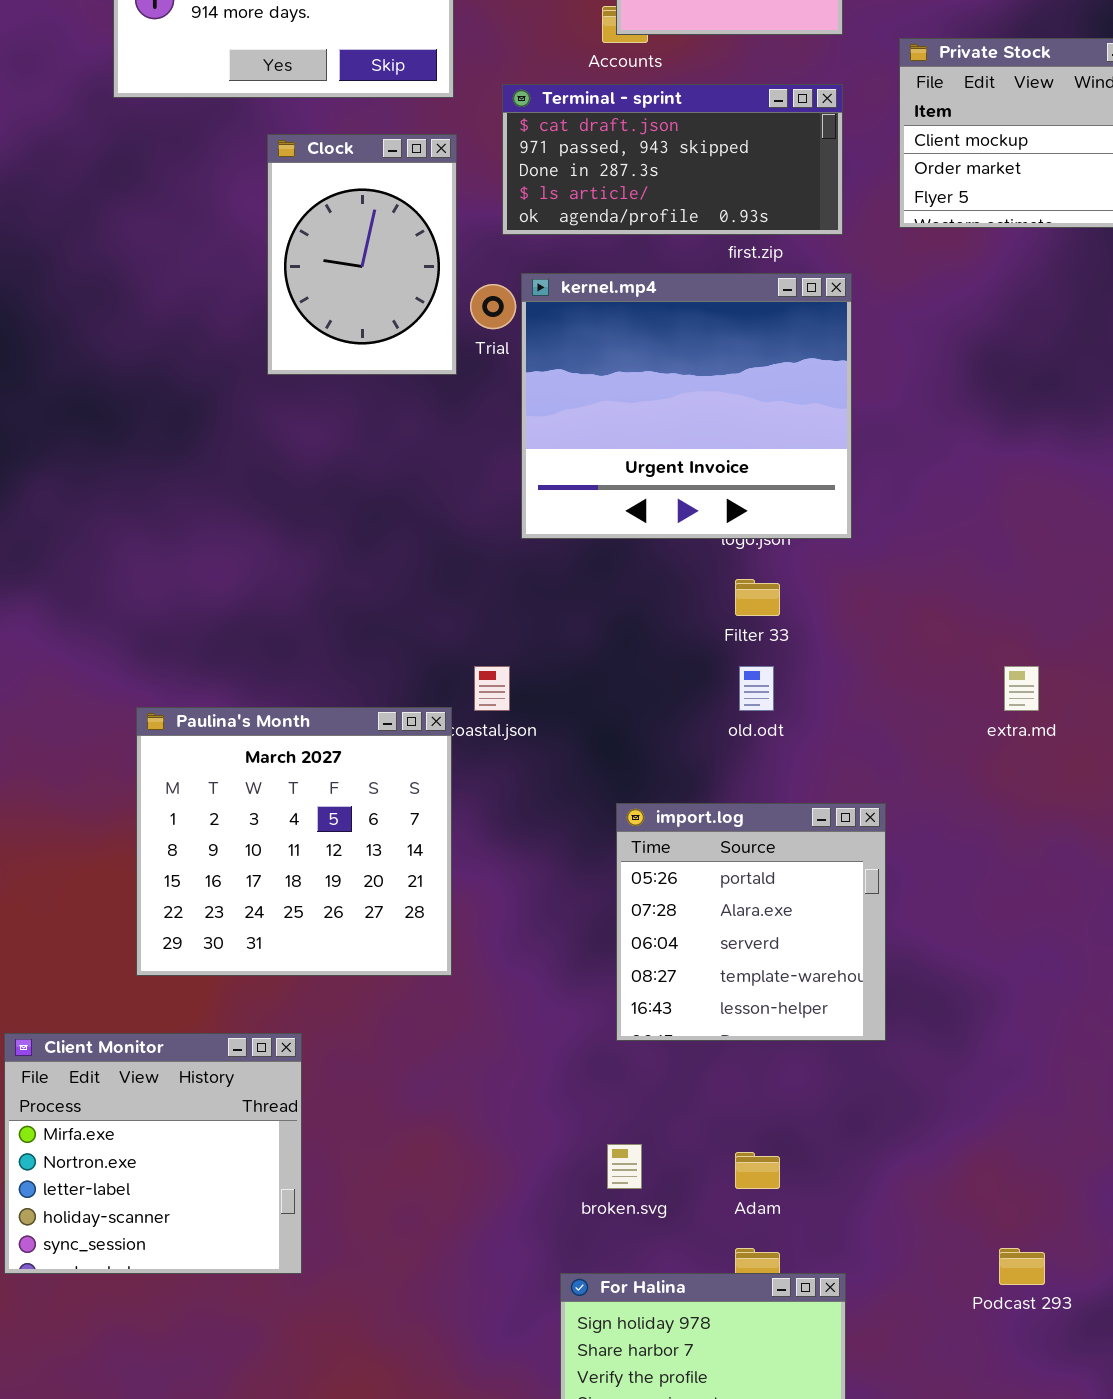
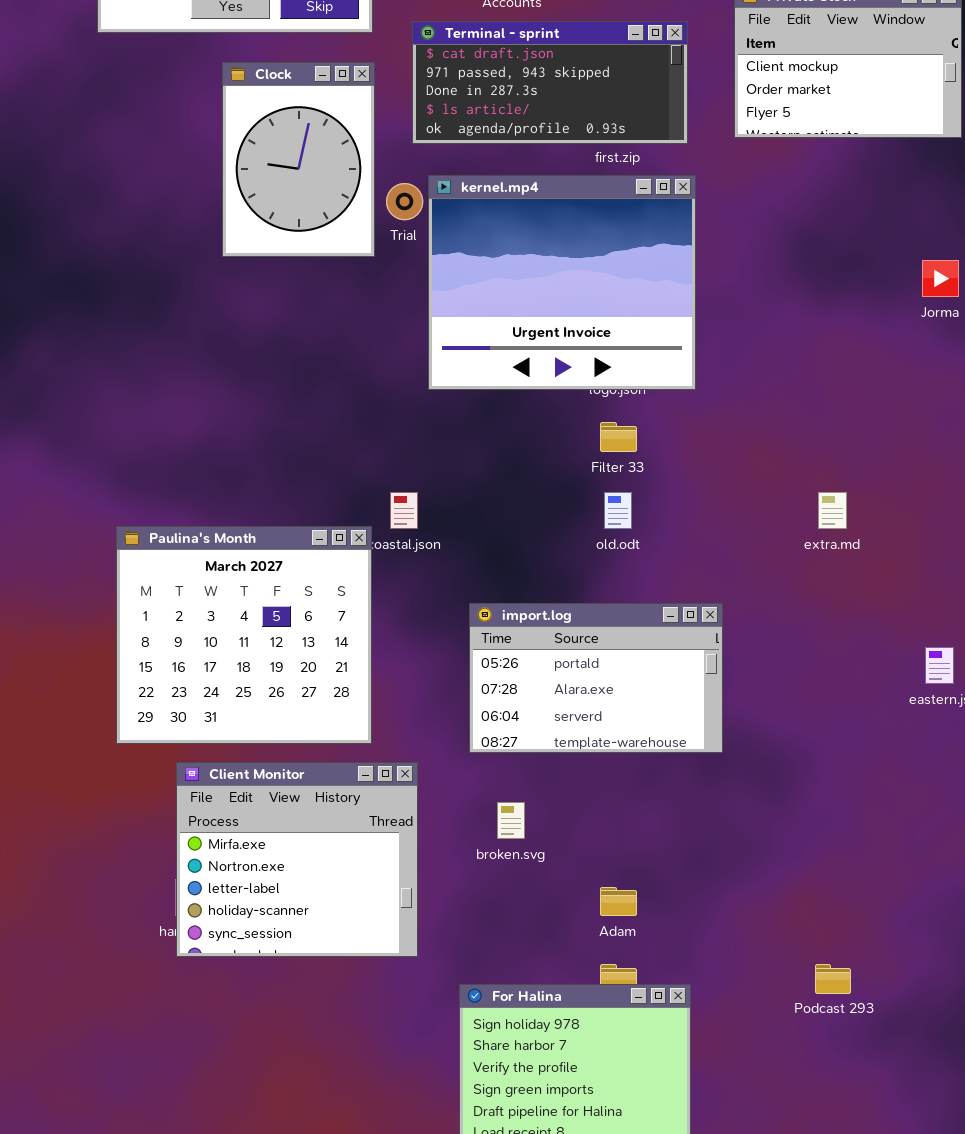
import.log: [616,803,886,1041] -> [469,603,723,753], resized
Client Monitor: [4,1033,302,1274] -> [176,762,418,957], moved
broken.svg: [607,1144,642,1189] -> [497,802,525,839], moved

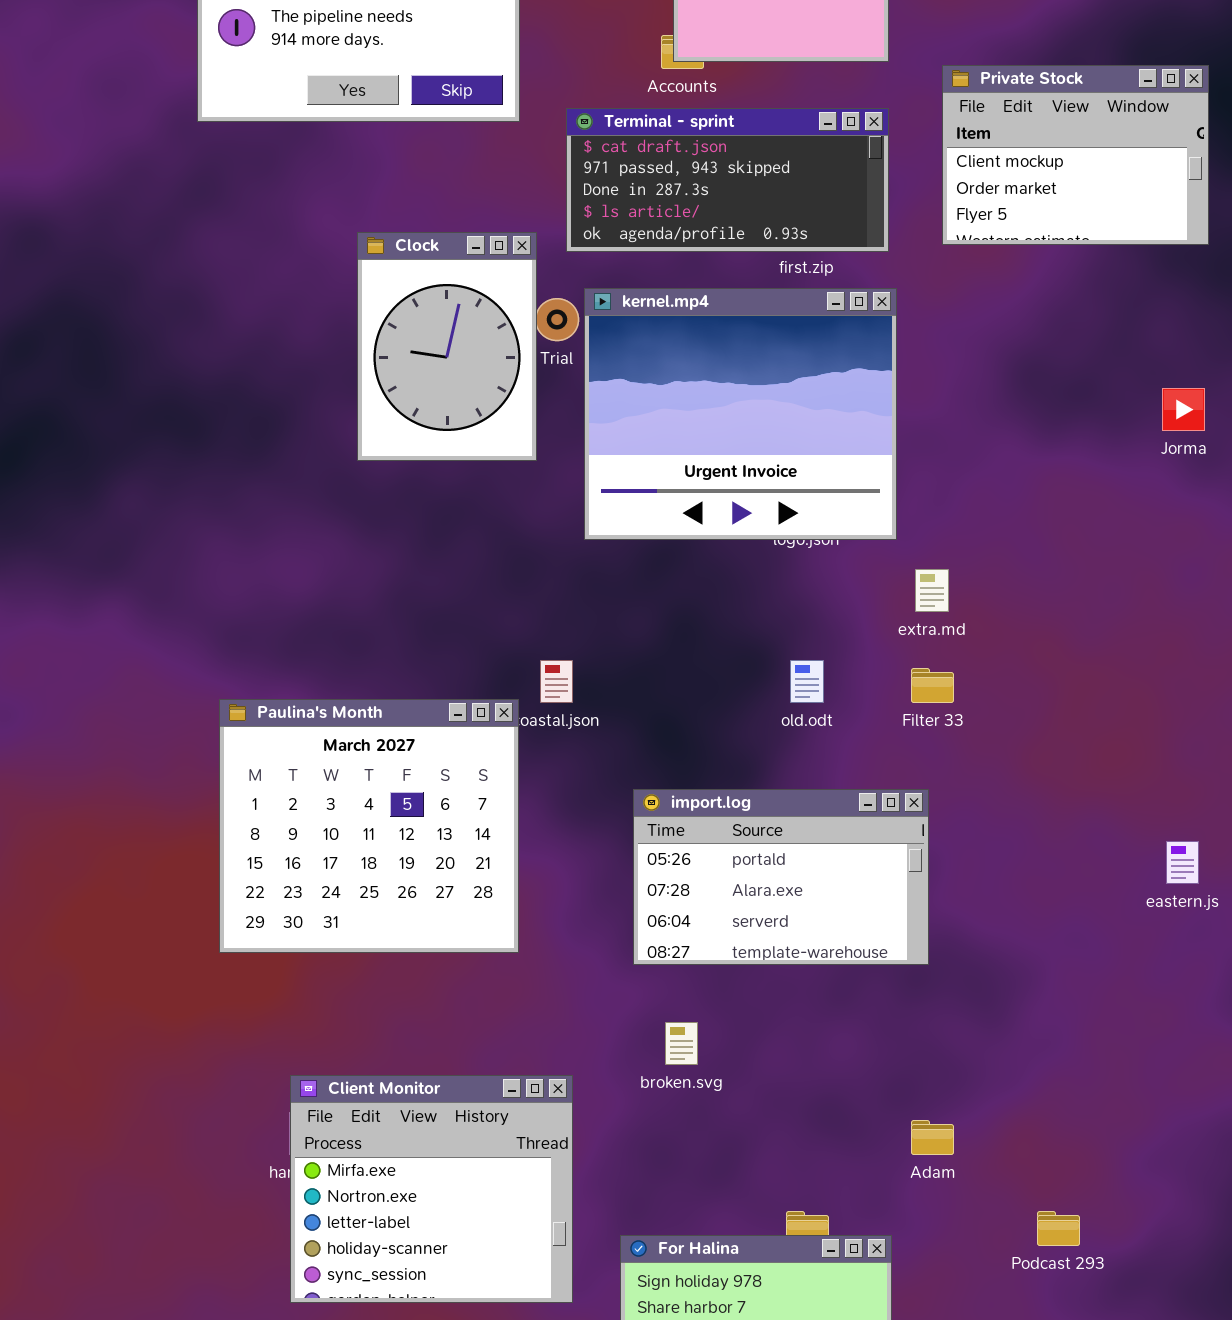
Clock: [222,62,375,257] -> [357,232,537,461], moved
Filter 33: [600,422,637,452] -> [911,668,954,703], moved
extra.md: [818,492,847,529] -> [915,569,949,612], moved
Client Monitor: [176,762,418,957] -> [290,1075,573,1303], moved
Adam: [600,887,637,916] -> [911,1120,954,1155], moved

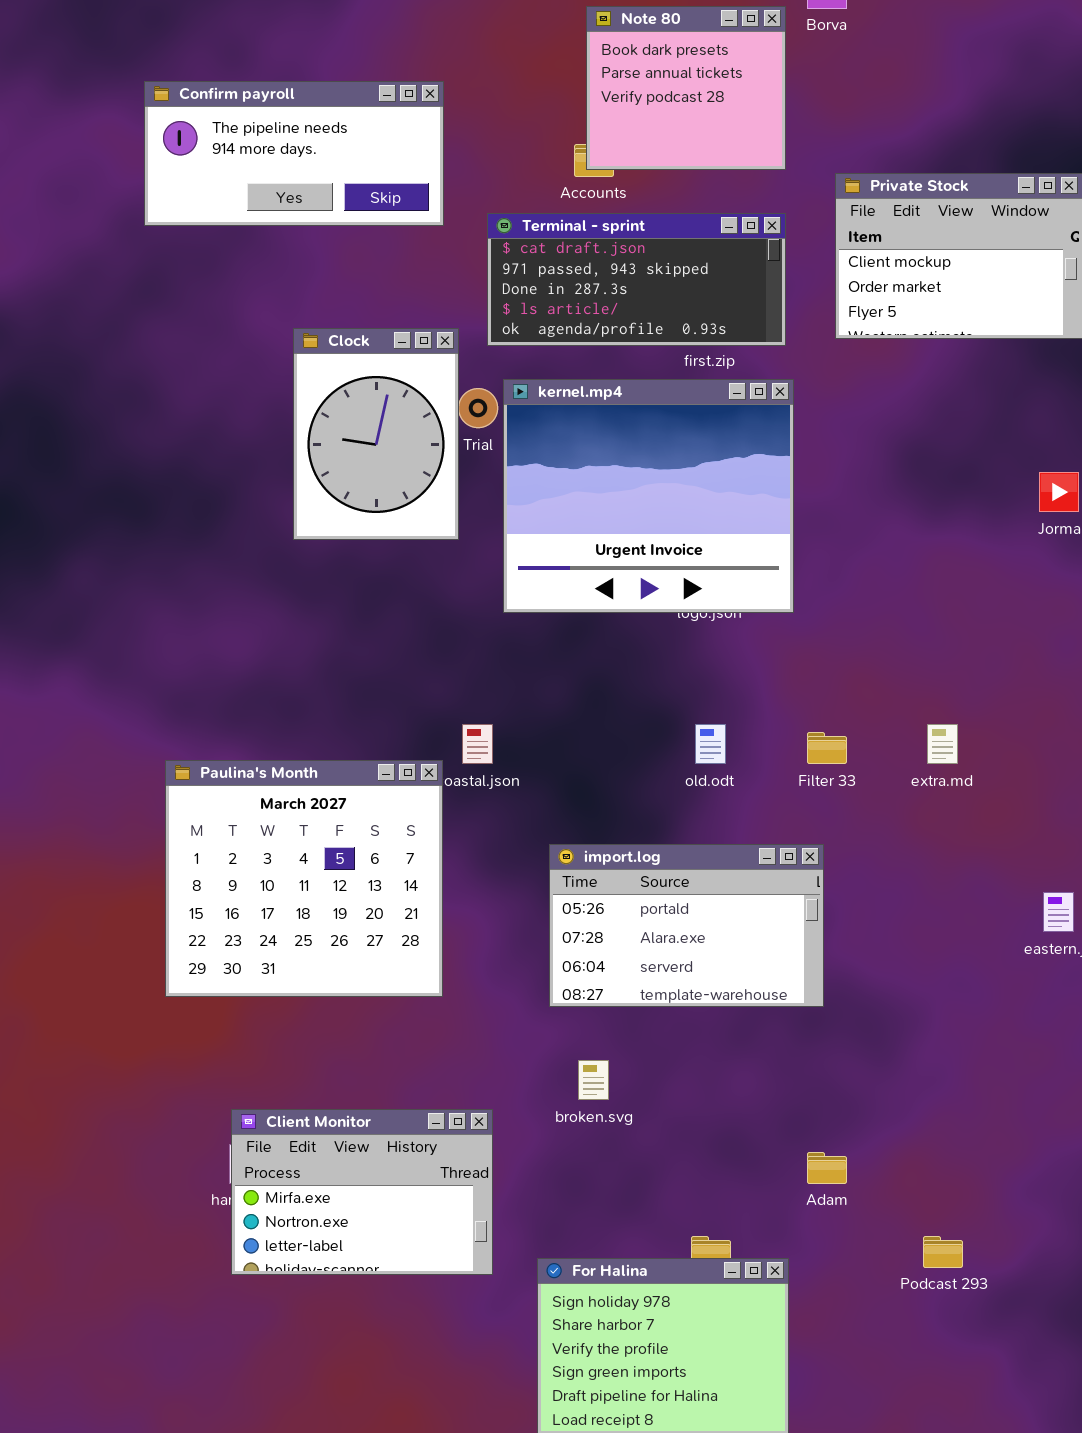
extra.md: [915,569,949,612] -> [927,724,958,764], moved
Client Monitor: [290,1075,573,1303] -> [231,1109,493,1275], resized

